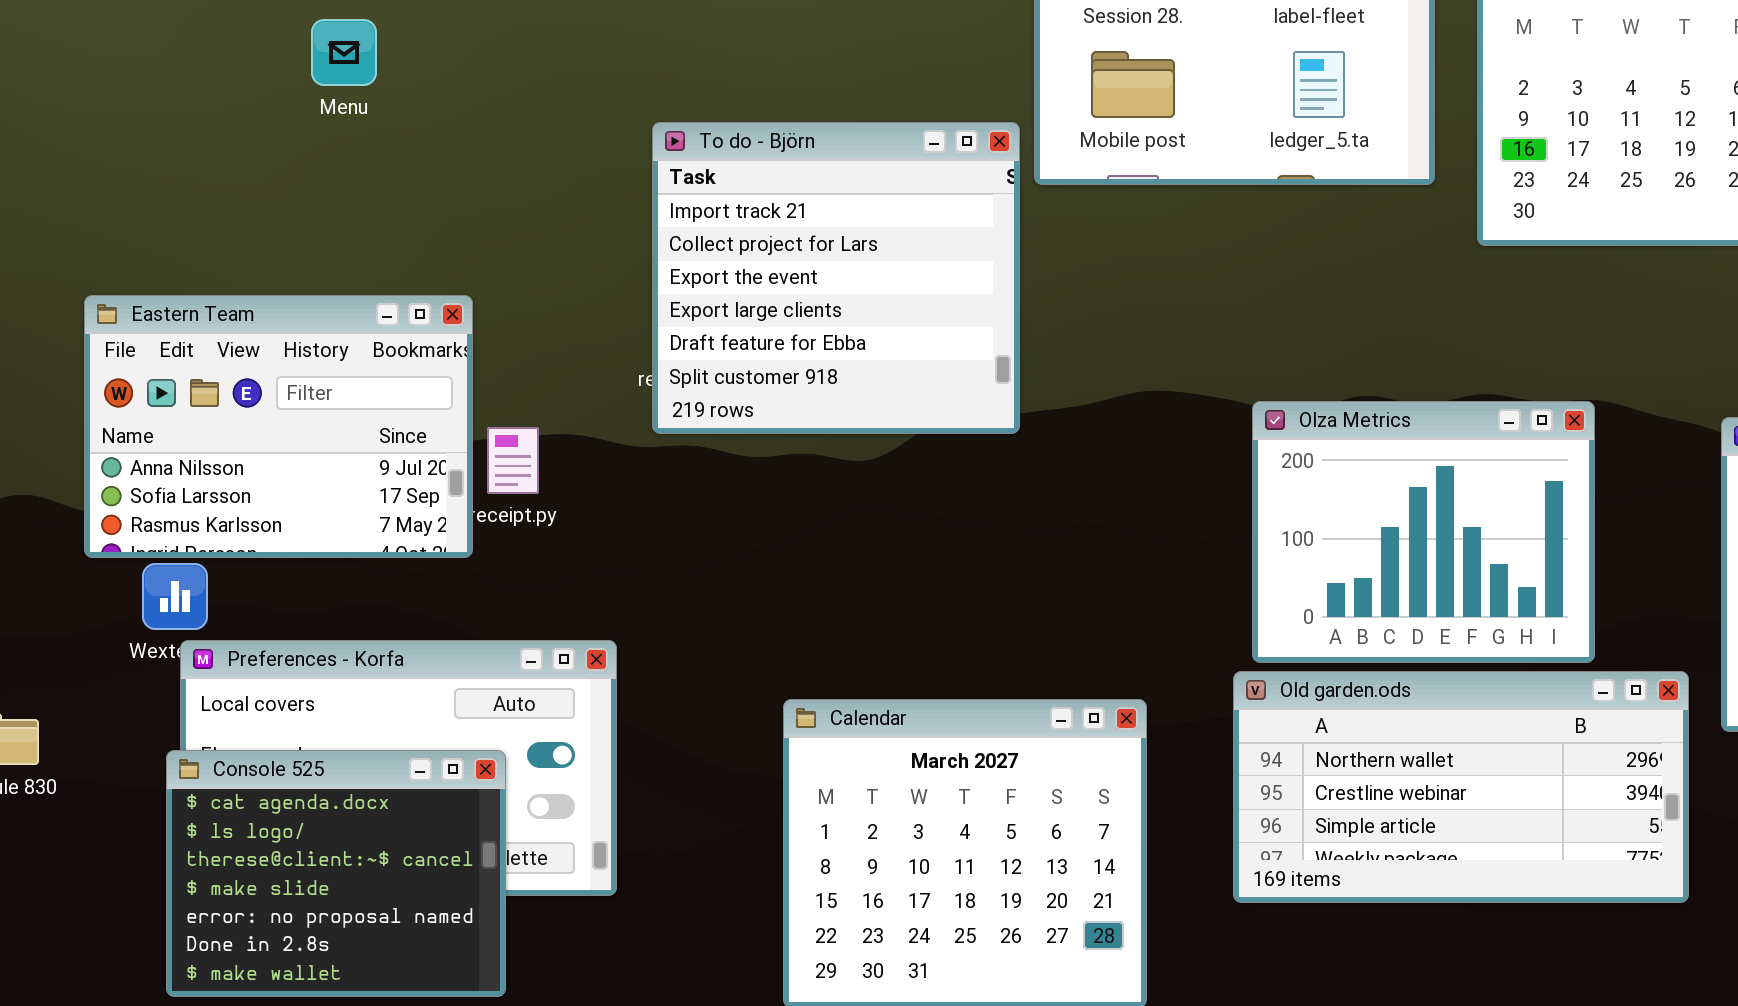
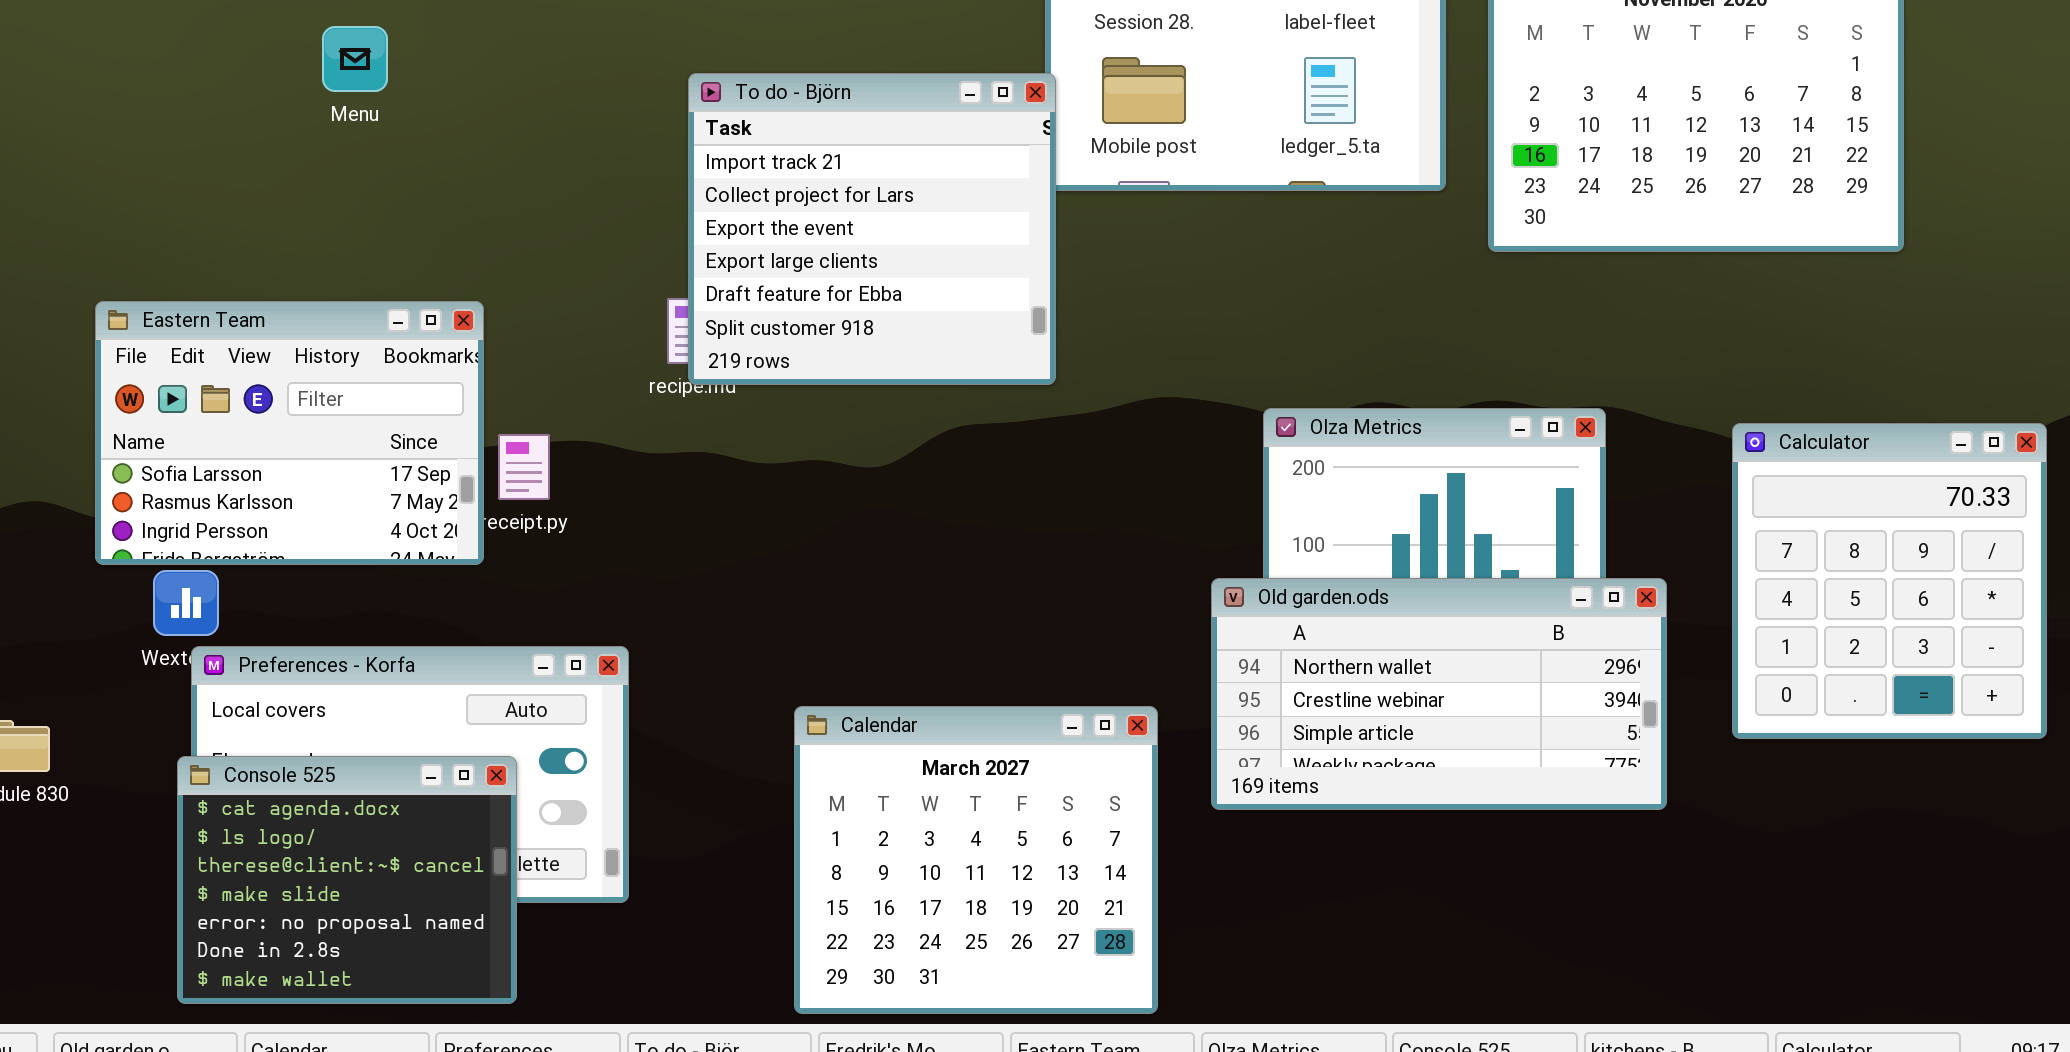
To do - Björn: [652,122,1020,434] -> [688,73,1056,385], moved
Eastern Team: [84,295,473,558] -> [95,301,484,565], scrolled down 1 row
Old garden.ods: [1233,671,1689,903] -> [1211,578,1667,810], moved

